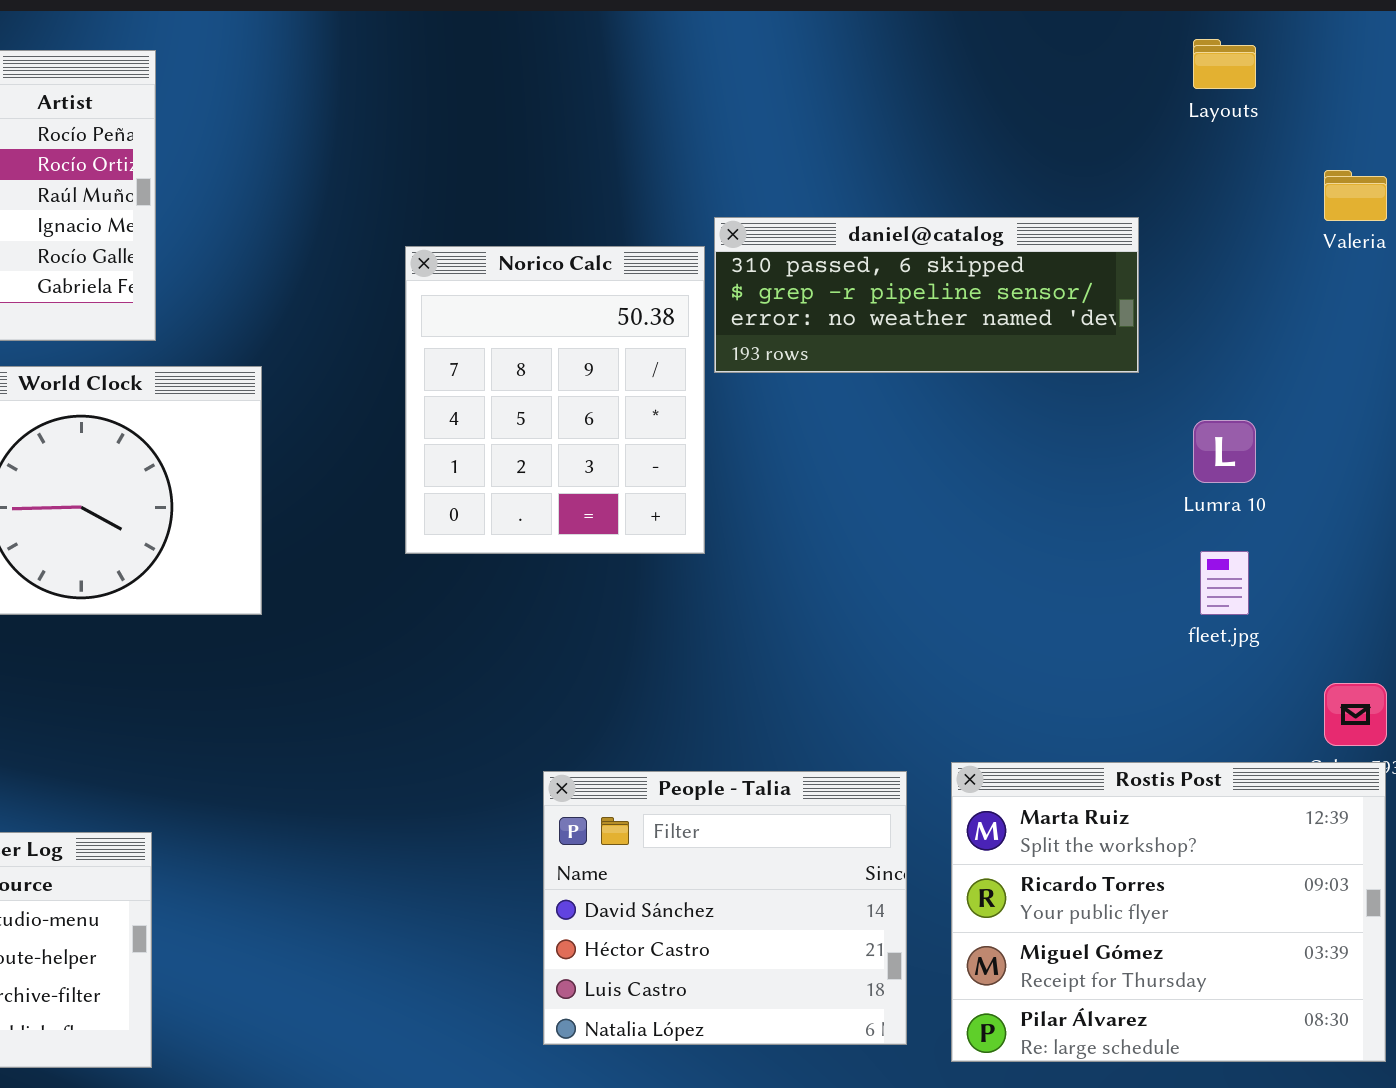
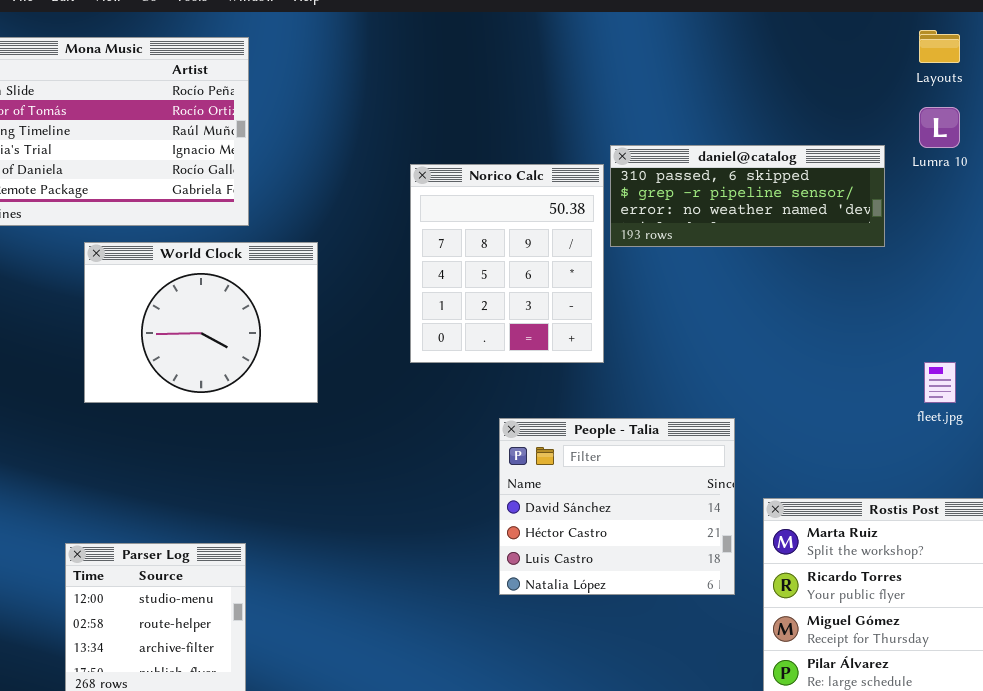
Lumra 10: [1193,420,1256,483] -> [919,107,960,148], moved
People - Talia: [543,771,907,1045] -> [499,418,735,595], moved

